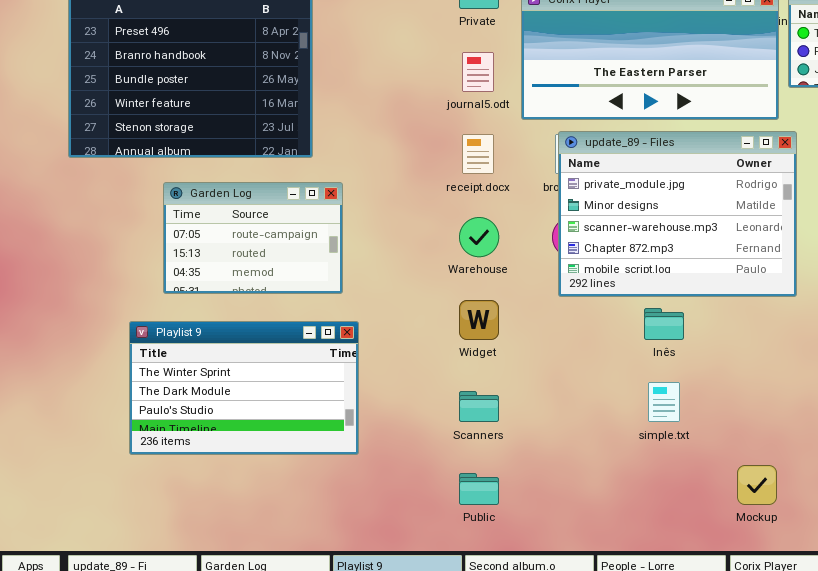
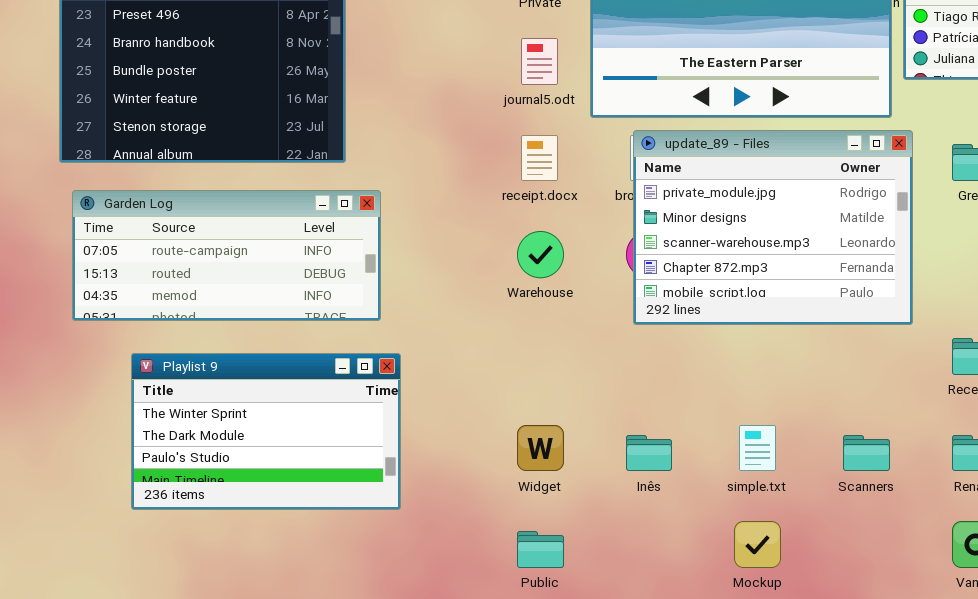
Garden Log: [163,182,343,294] -> [72,190,381,321], resized
Widget: [459,300,499,340] -> [517,425,564,471], moved
Inês: [644,308,684,340] -> [626,435,672,471], moved
Scanners: [459,391,499,422] -> [843,435,890,471], moved
Mockup: [737,465,777,505] -> [734,521,781,568], moved

